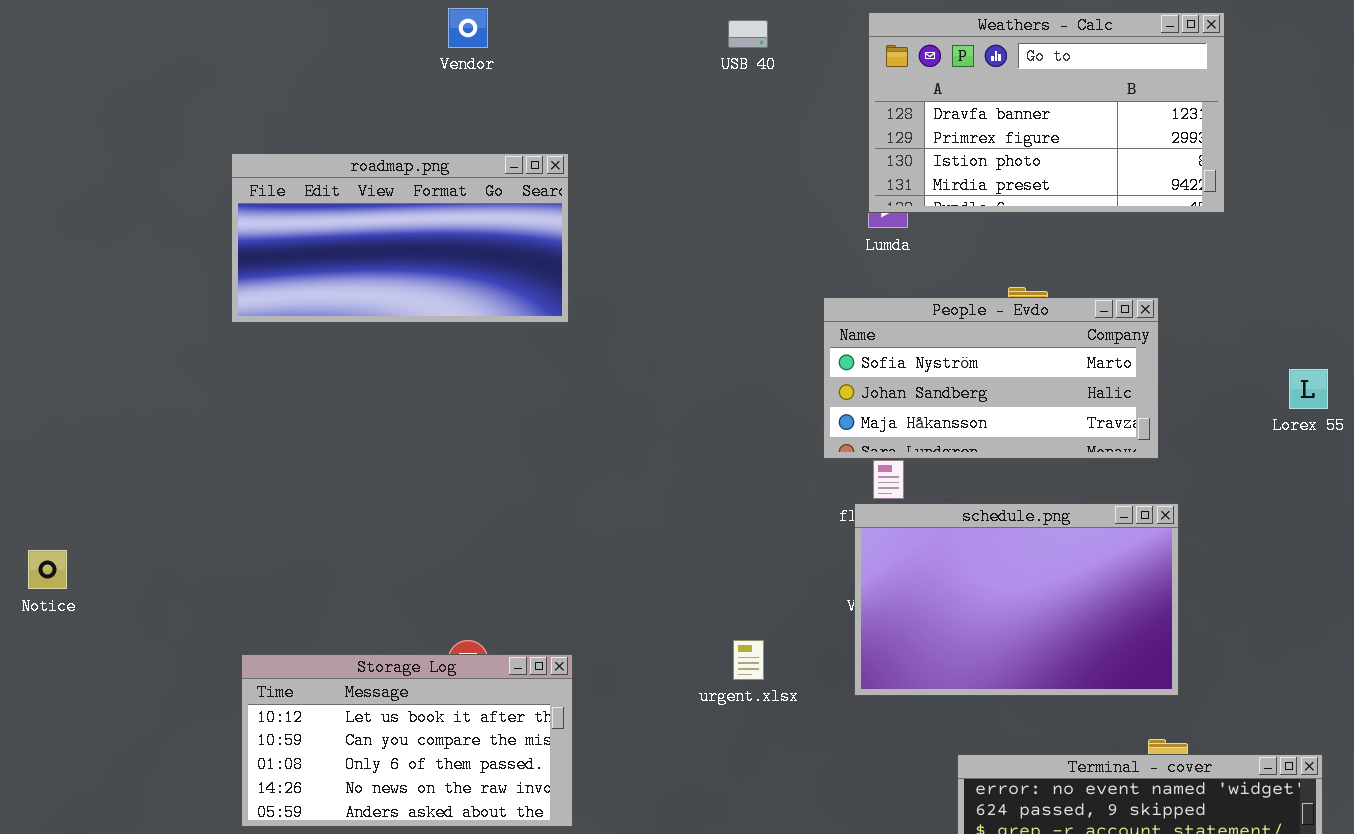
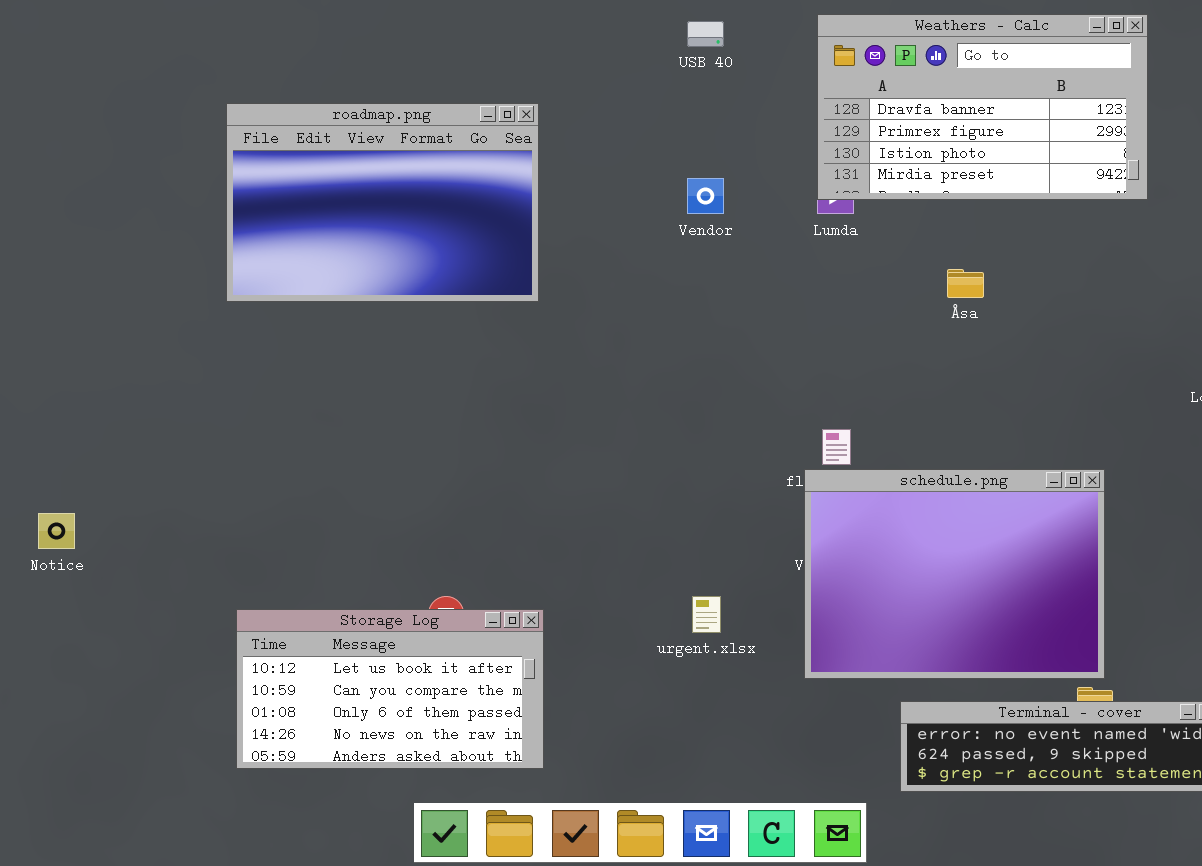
Vendor: [448,8,488,48] -> [687,178,724,214], moved
roadmap.png: [231,153,569,323] -> [226,103,539,302], resized
People - Evdo: [823,297,1159,459] -> none, closed
schedule.png: [854,503,1179,696] -> [804,469,1105,679], resized

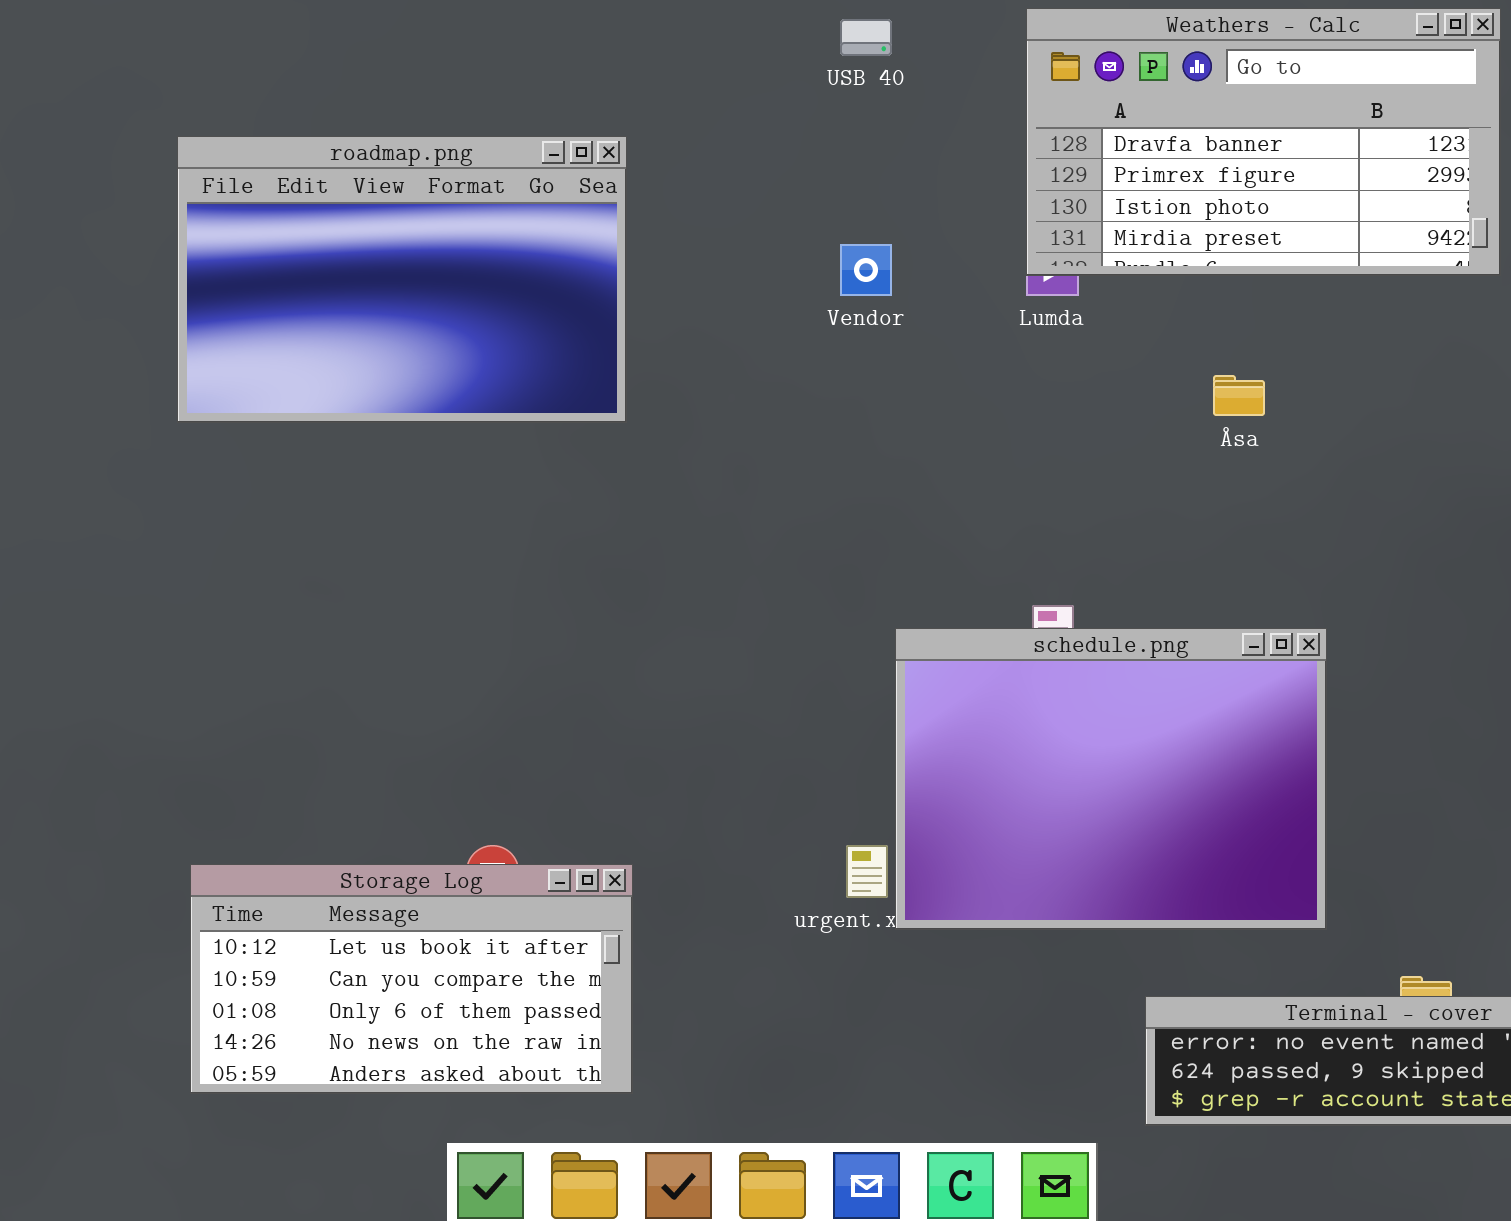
schedule.png: [804,469,1105,679] -> [895,628,1327,930], moved

